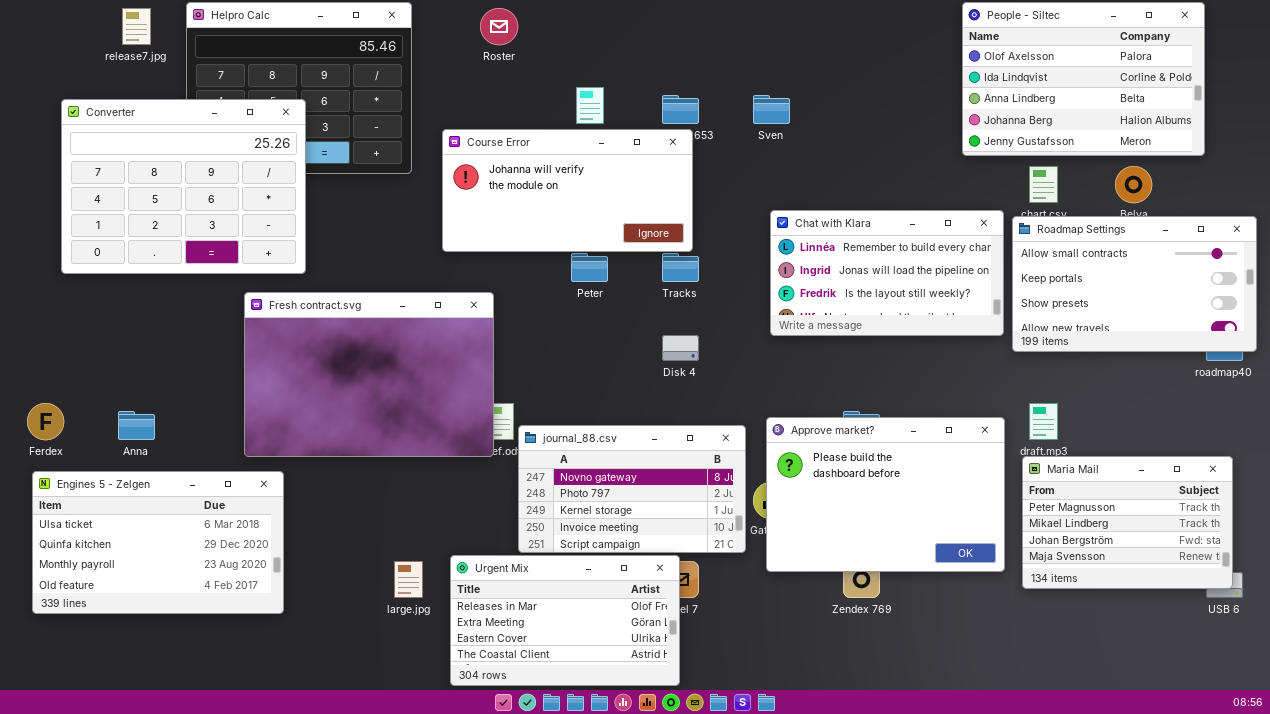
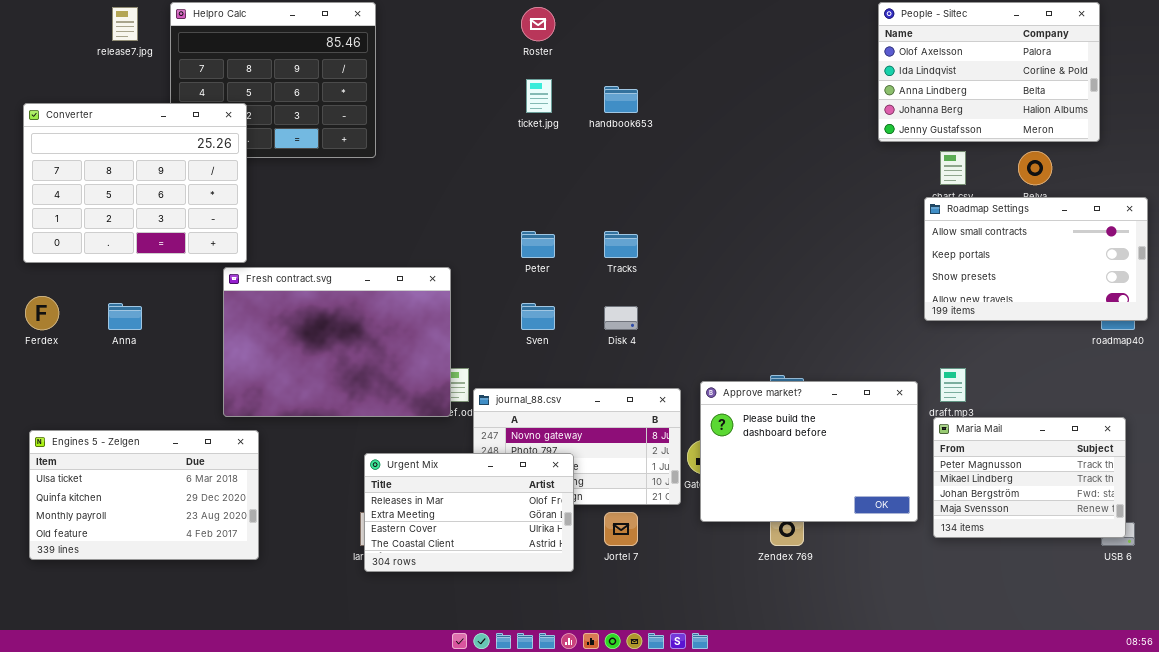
Roster: [480,8,518,45] -> [521,7,555,41], moved
Sven: [753,95,790,124] -> [521,303,555,330], moved
Converter: [61,99,306,274] -> [23,103,247,263], moved
Course Error: [442,129,693,252] -> none, closed
Chat with Klara: [770,210,1004,336] -> none, closed
Ferdex: [27,403,64,440] -> [25,296,59,330], moved
Anna: [118,411,155,440] -> [108,303,142,330], moved
Urgent Mix: [450,555,680,686] -> [364,453,574,572], moved

